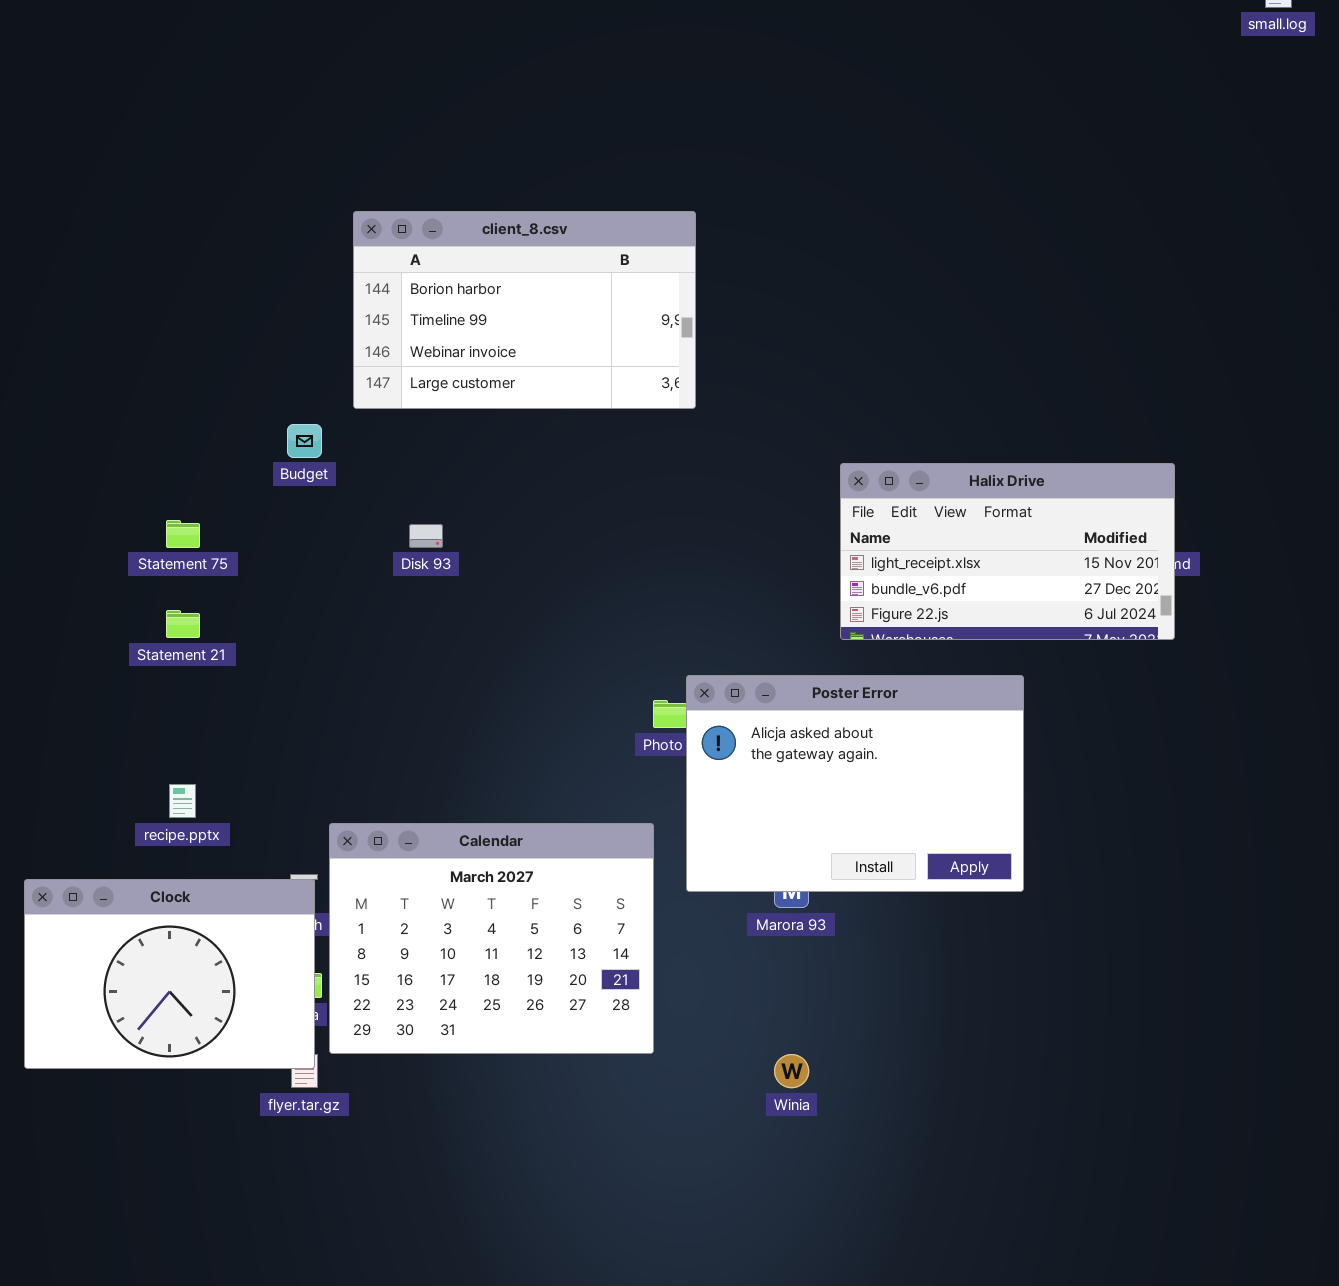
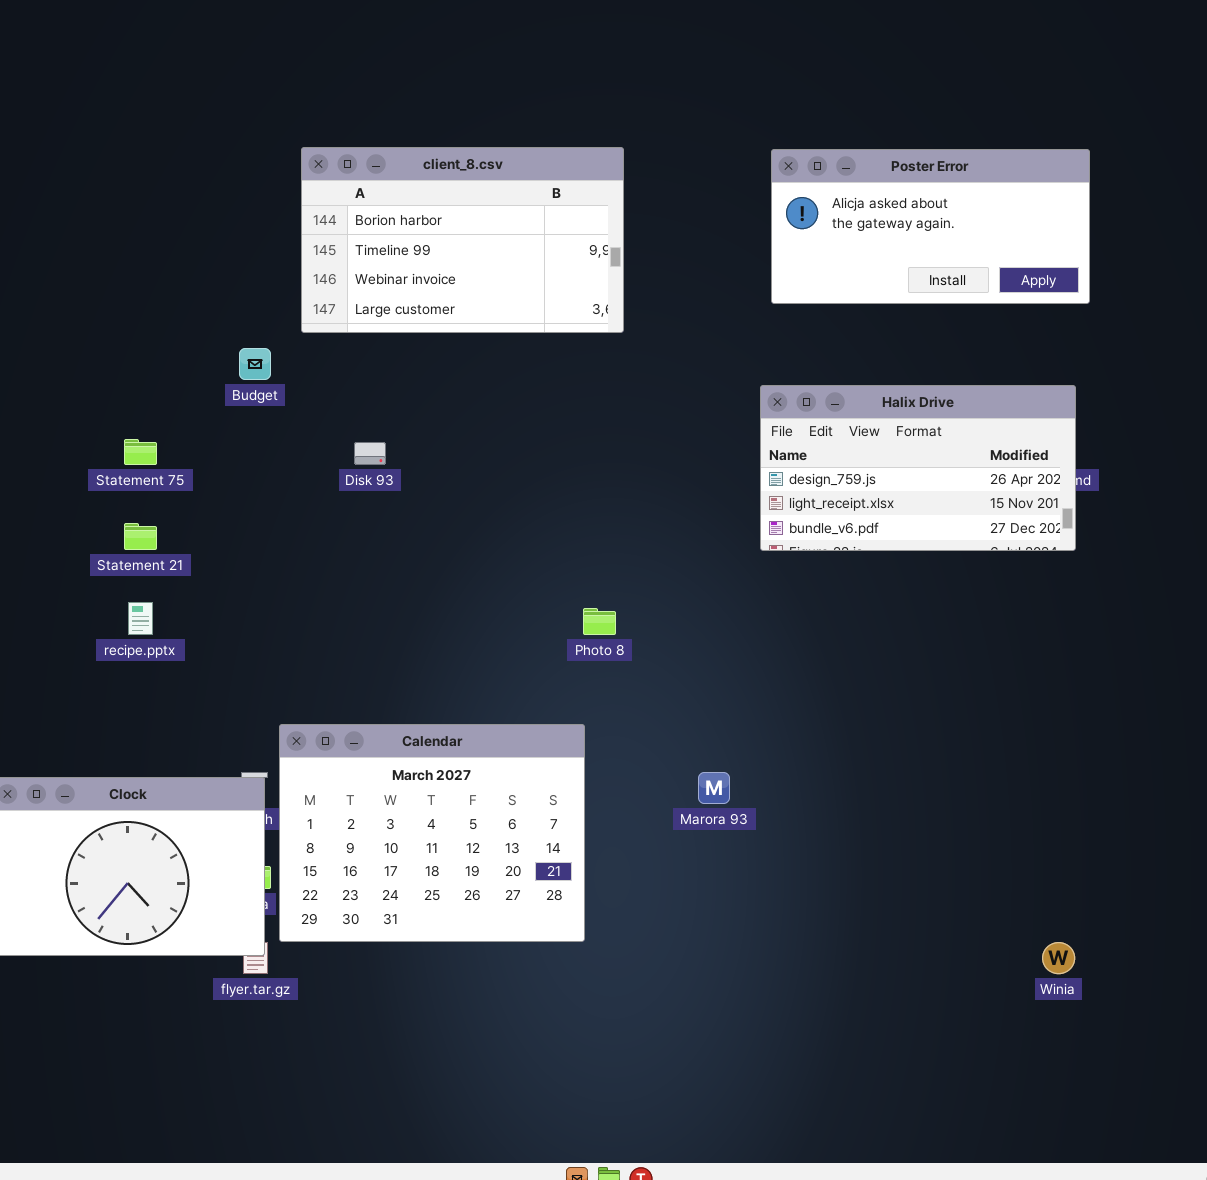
Halix Drive: [840,463,1175,640] -> [760,385,1076,551], scrolled up 1 row
Poster Error: [686,675,1024,892] -> [771,149,1090,304], moved, resized
recipe.pptx: [169,784,196,818] -> [128,602,153,635], moved
Winia: [774,1054,809,1088] -> [1042,942,1075,974], moved

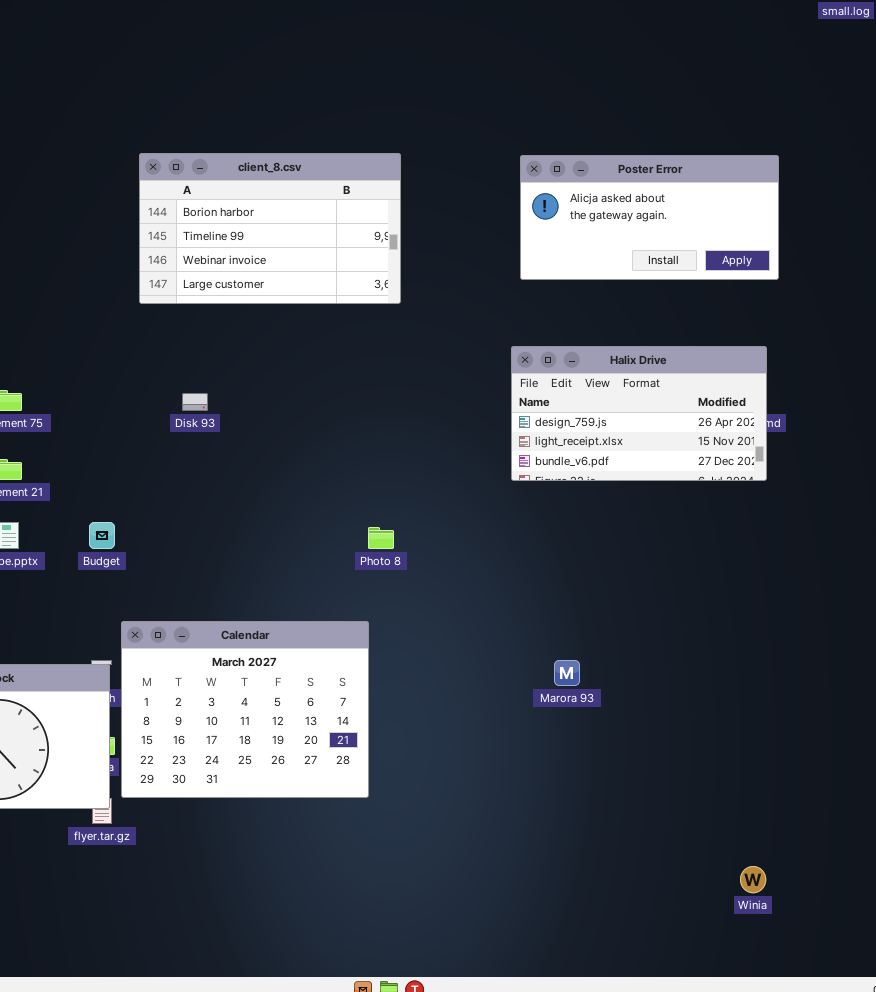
Budget: [239,348,271,380] -> [89,522,115,549], moved
Marora 93: [698,772,730,804] -> [554,660,580,686], moved
Winia: [1042,942,1075,974] -> [740,866,766,893], moved

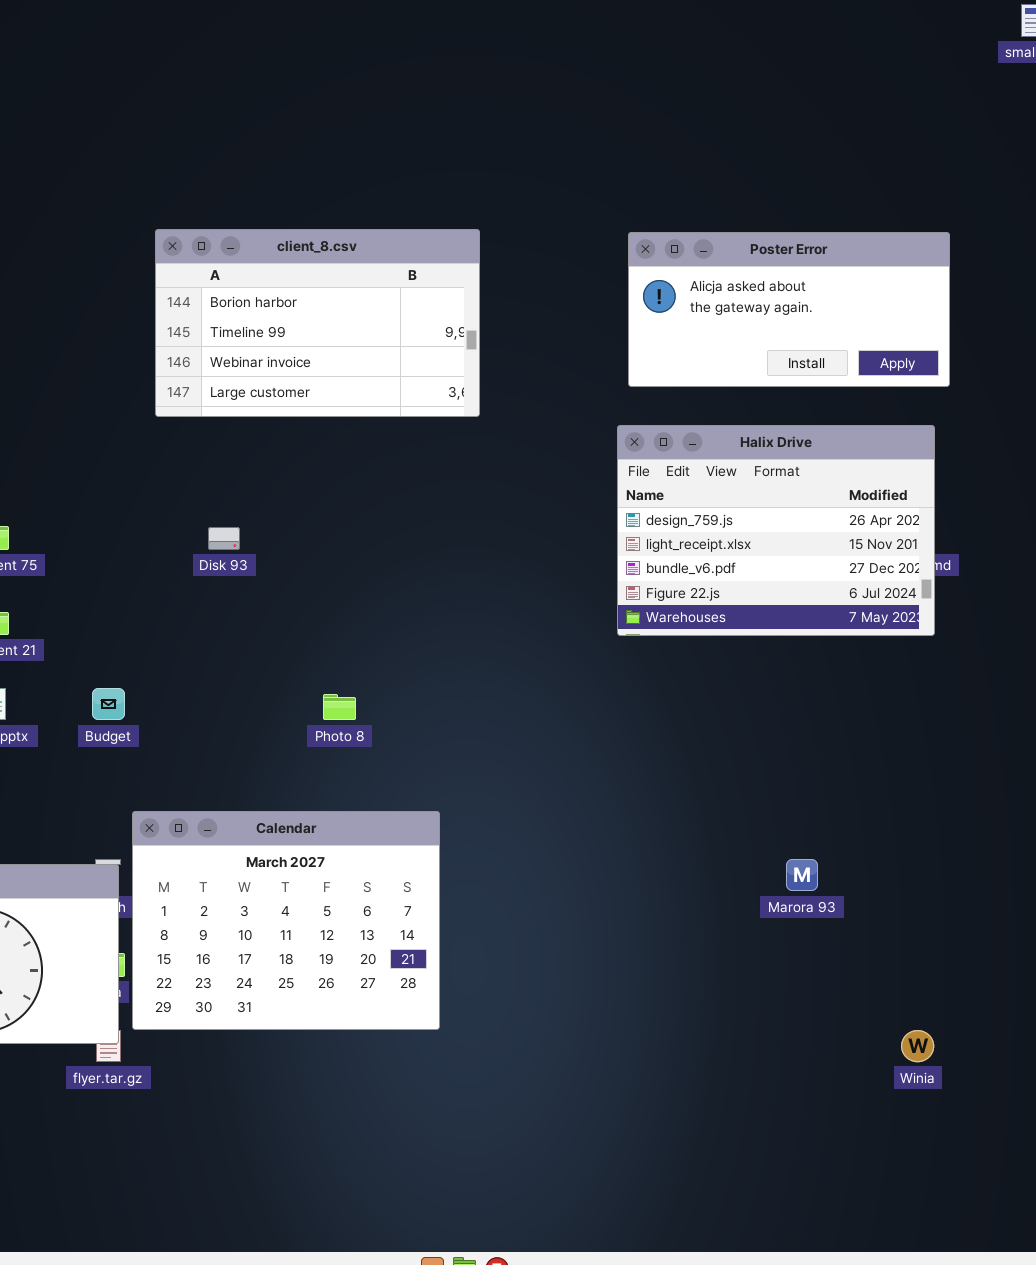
Halix Drive: [511,346,767,481] -> [617,425,935,636], resized
Photo 8: [368,527,394,549] -> [323,694,356,720], moved
Marora 93: [554,660,580,686] -> [786,859,818,891], moved
Winia: [740,866,766,893] -> [901,1030,934,1062], moved

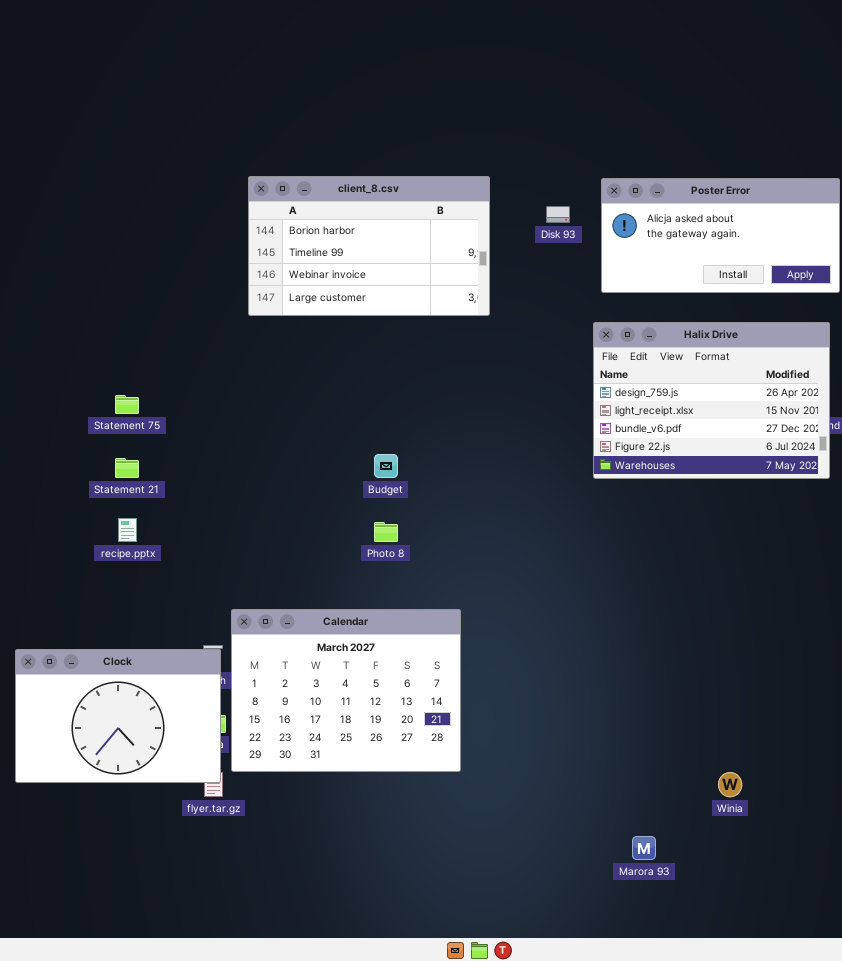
Disk 93: [208,527,240,550] -> [546,206,570,223], moved
Budget: [92,688,125,720] -> [374,454,398,478], moved
Marora 93: [786,859,818,891] -> [632,836,656,860], moved
Winia: [901,1030,934,1062] -> [718,772,742,797], moved

